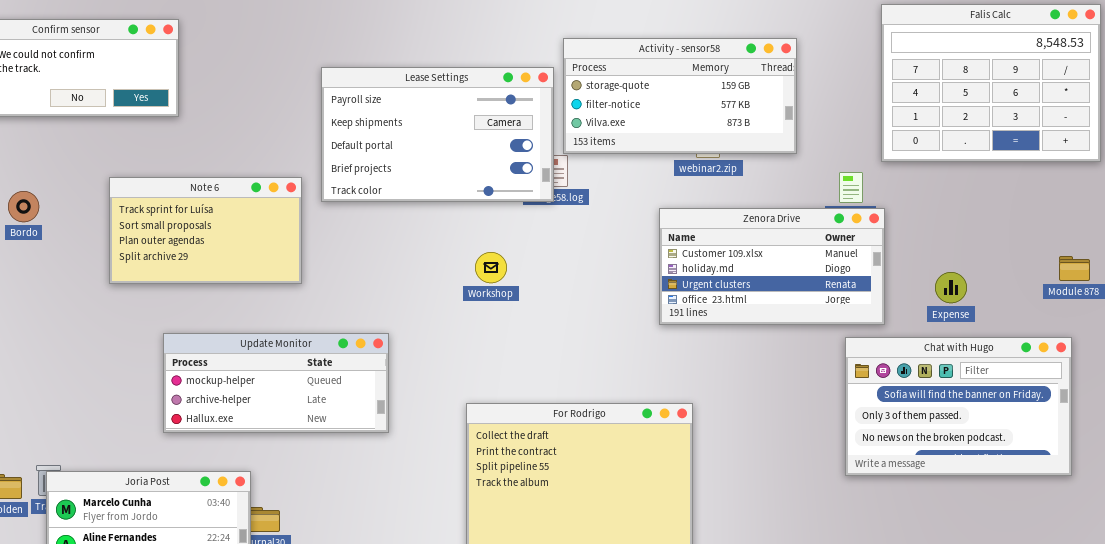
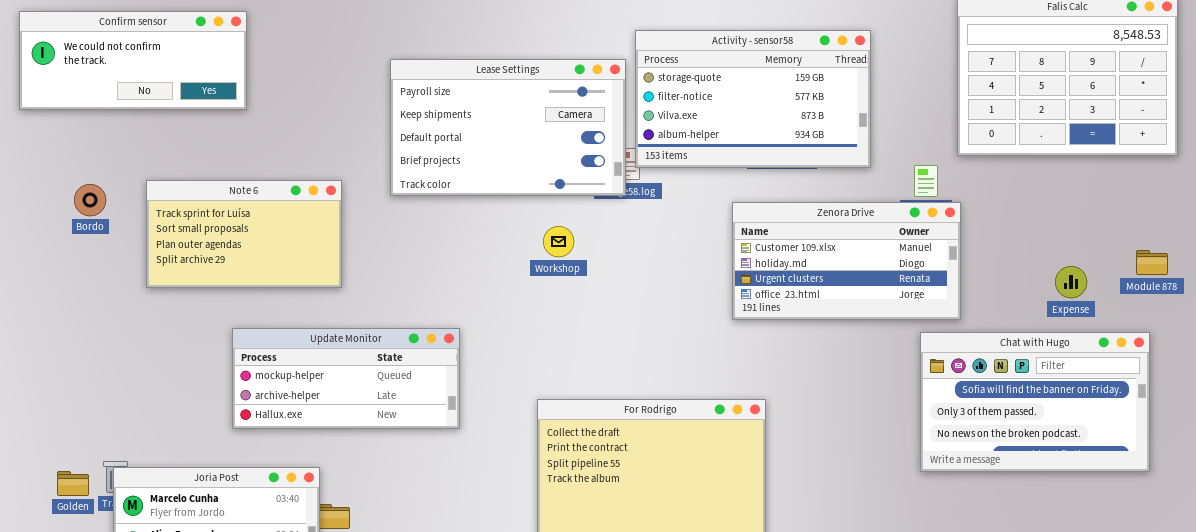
Activity - sensor58: [563,38,797,154] -> [635,30,871,168], resized
Note 6: [109,177,302,284] -> [146,180,342,288], moved
Workshop: [475,252,507,283] -> [543,226,574,257], moved
Expense: [935,272,967,303] -> [1055,266,1087,298], moved

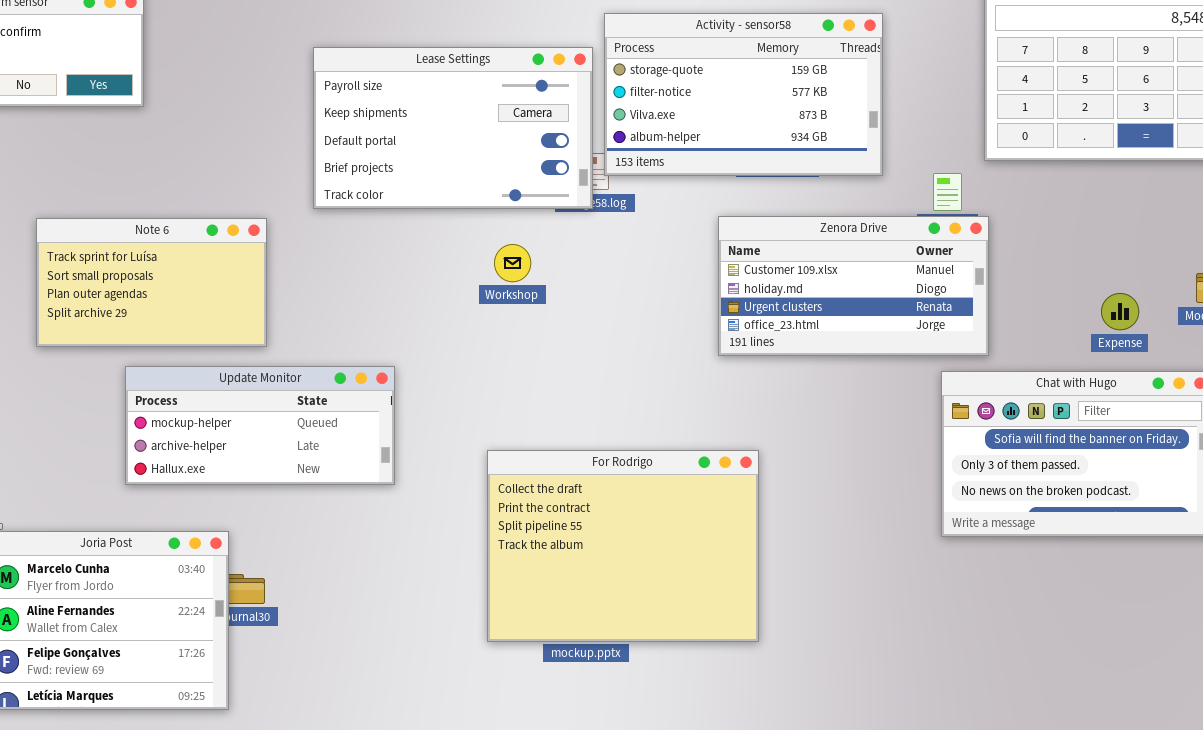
Note 6: [146,180,342,288] -> [36,218,267,347], moved

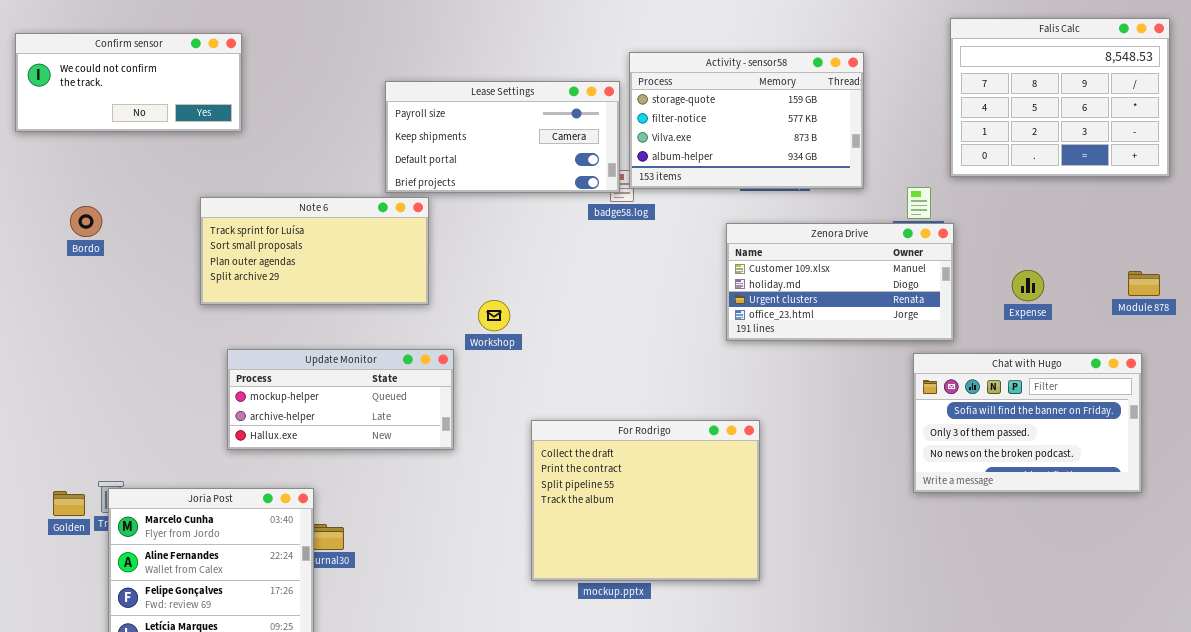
Lease Settings: [313,47,593,209] -> [385,81,620,193], resized
Note 6: [36,218,267,347] -> [200,197,429,305], moved, resized
Workshop: [494,244,531,282] -> [478,300,510,331], moved
Expense: [1101,293,1139,330] -> [1012,270,1044,301], moved

